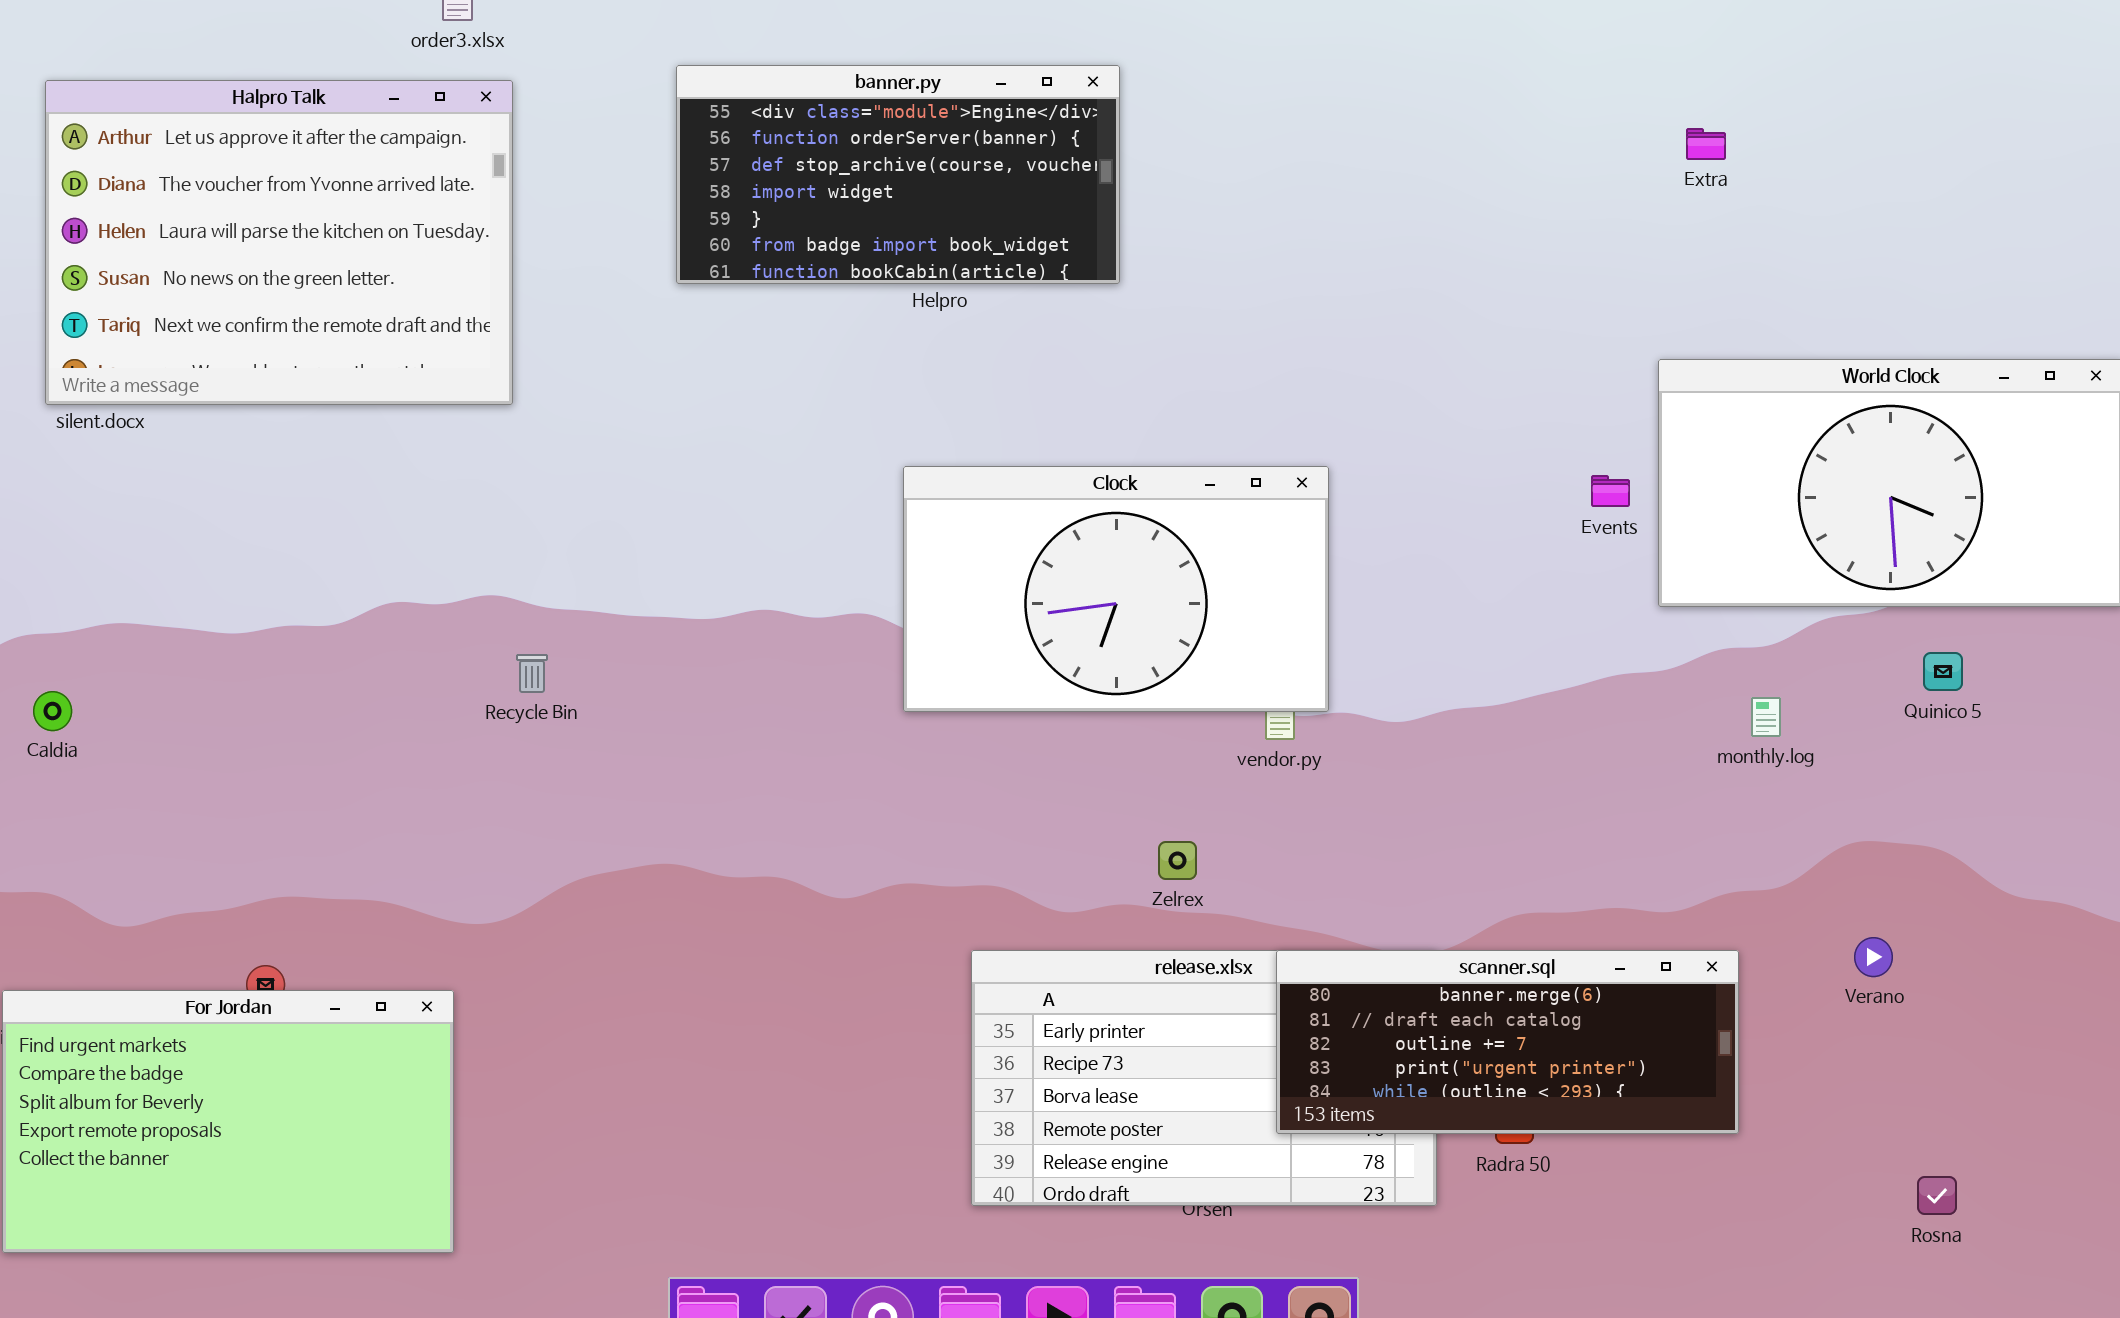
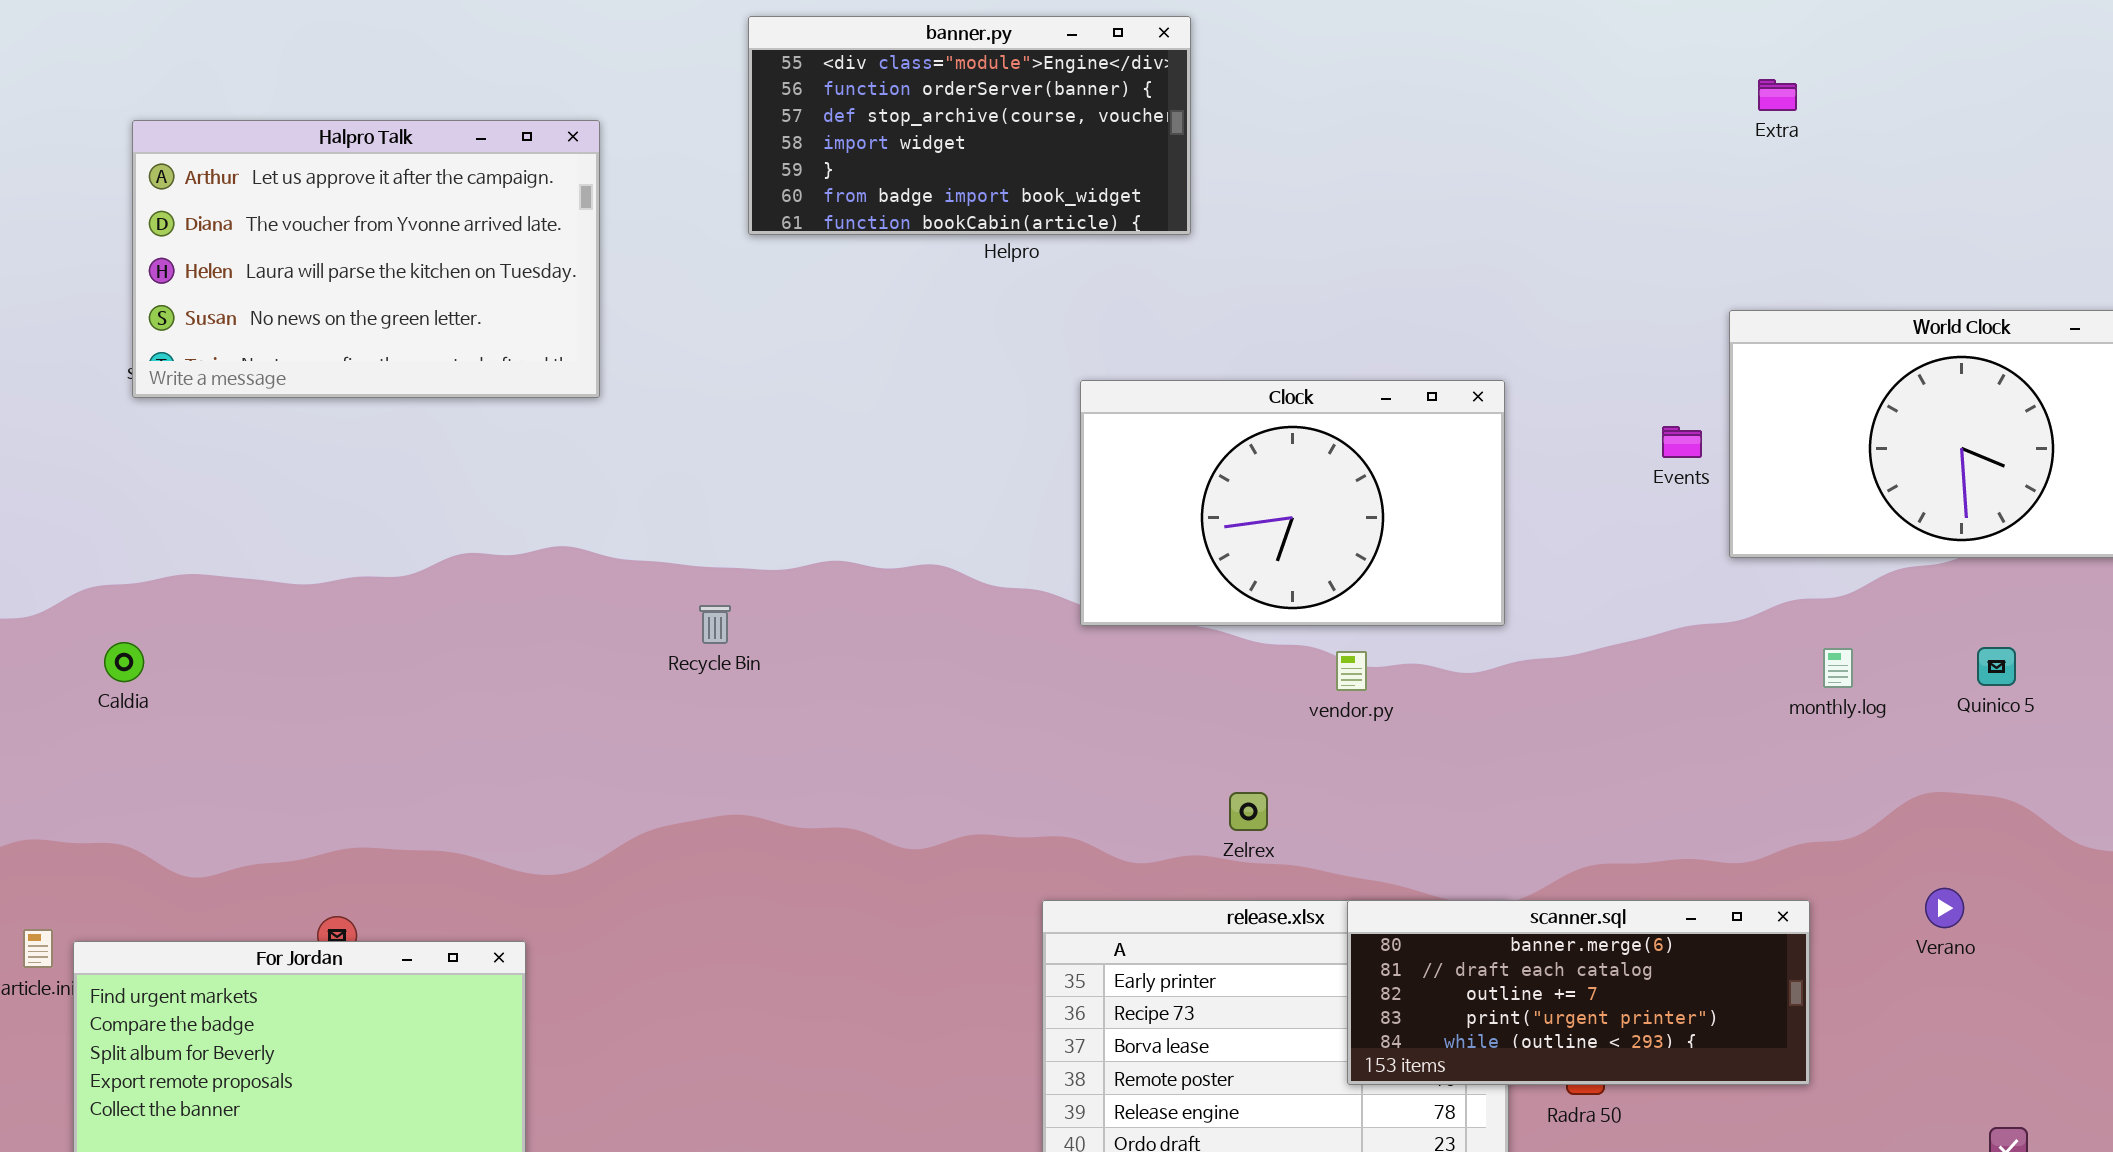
Halpro Talk: [45,80,513,405] -> [132,120,600,398], moved, resized
Clock: [903,466,1329,712] -> [1080,380,1505,626], moved
Quinico 5: [1923,652,1963,691] -> [1977,647,2016,686], moved
Recycle Bin: [516,654,548,693] -> [699,605,731,644], moved

